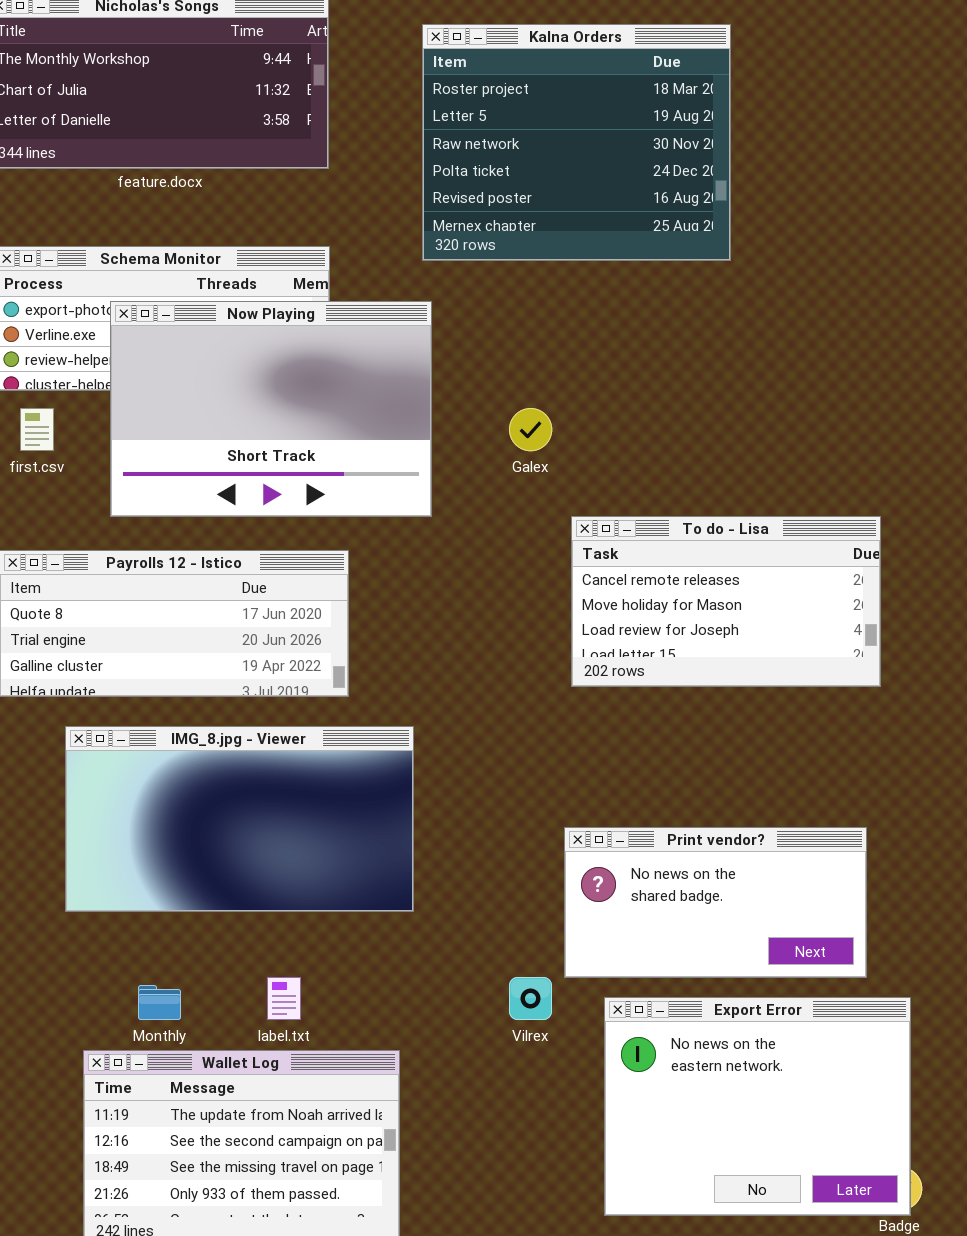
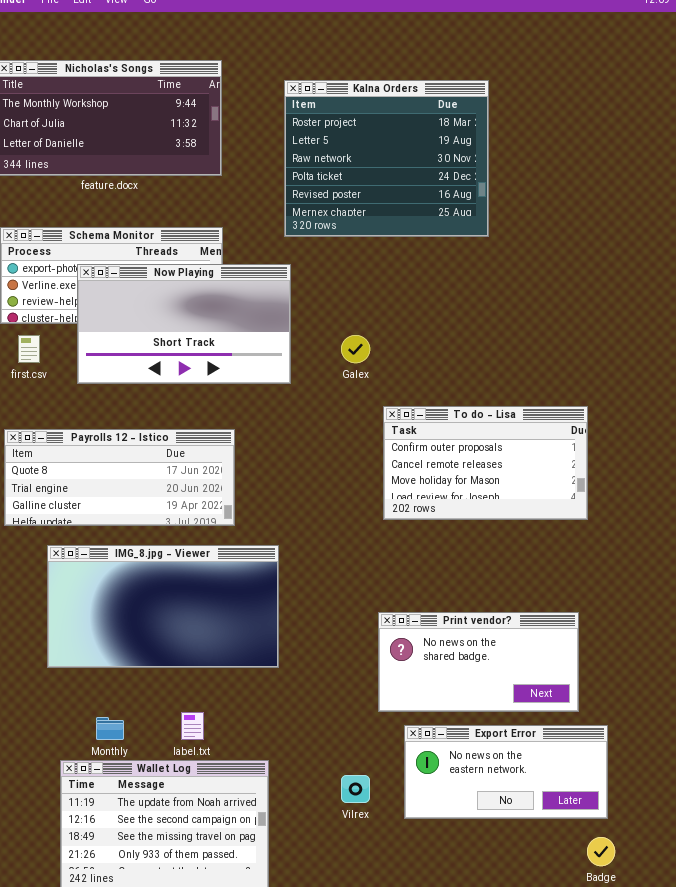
Now Playing: [110,301,432,517] -> [77,264,291,384], resized
To do - Lisa: [571,516,881,687] -> [383,406,588,520], scrolled up 1 row
Vilrex: [509,977,552,1020] -> [341,775,370,803], moved
Export Error: [604,997,911,1216] -> [404,725,608,819], resized

